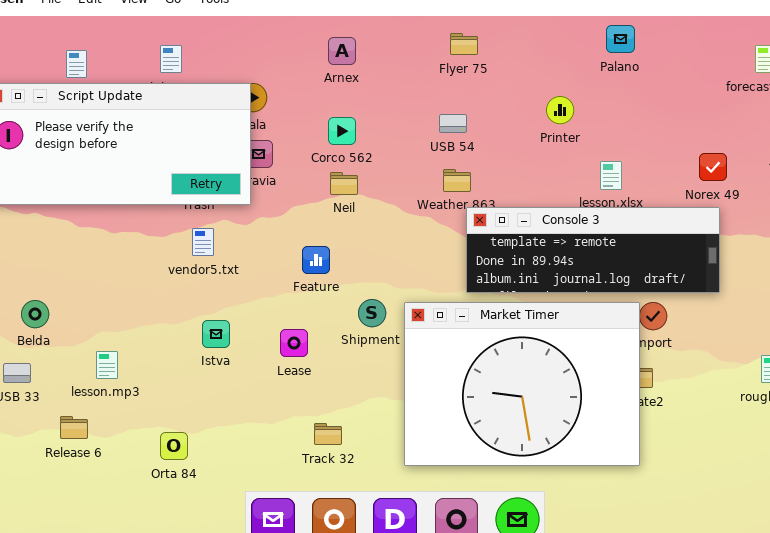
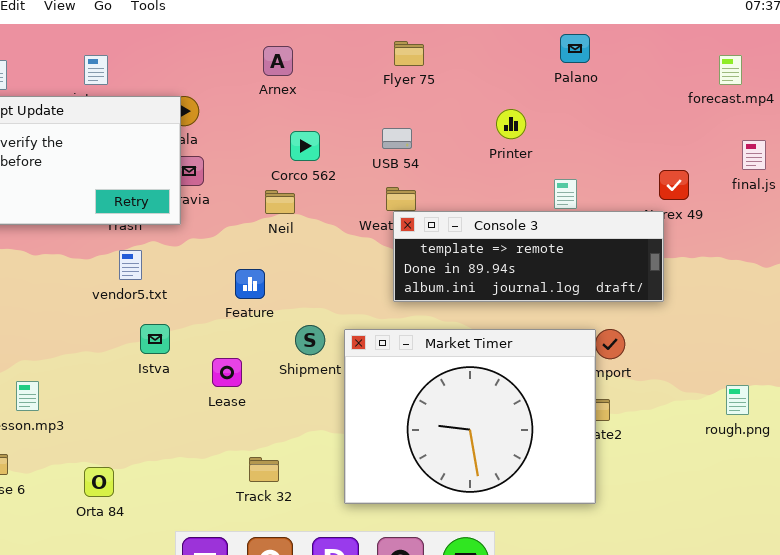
Corco 562: [328,117,356,145] -> [290,131,320,161], moved
Console 3: [466,207,720,293] -> [393,211,664,302], moved
Istva: [202,320,230,348] -> [140,324,170,354], moved

